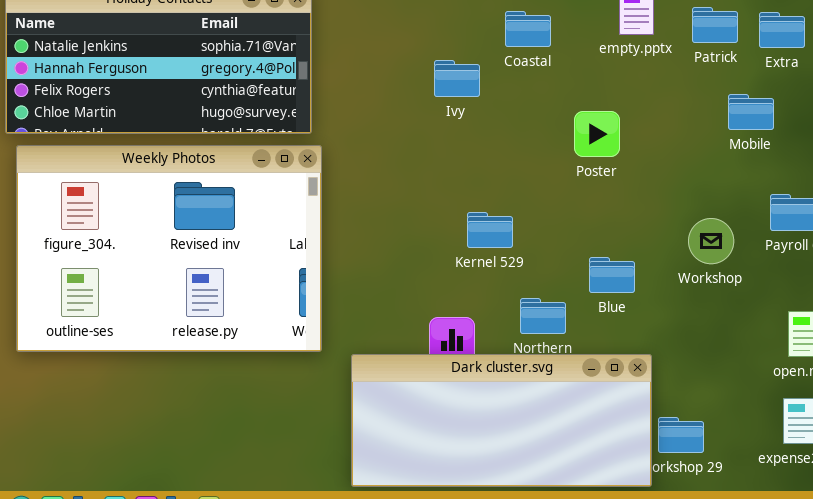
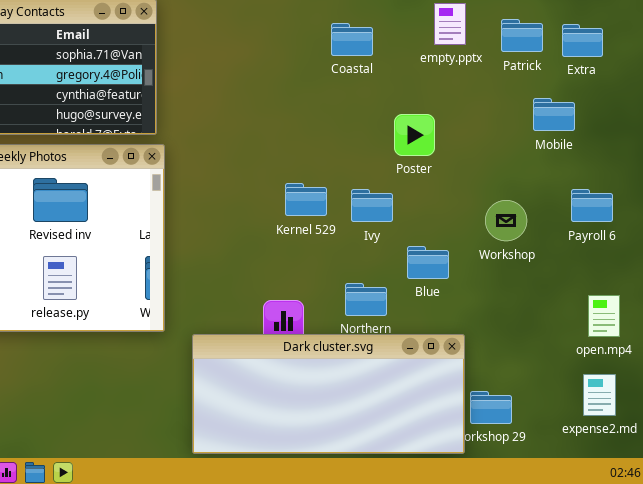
Ivy: [434,60,480,97] -> [351,189,393,222], moved
Kernel 529: [467,212,513,248] -> [285,183,327,216], moved
Workshop: [688,218,734,264] -> [485,200,527,241], moved

